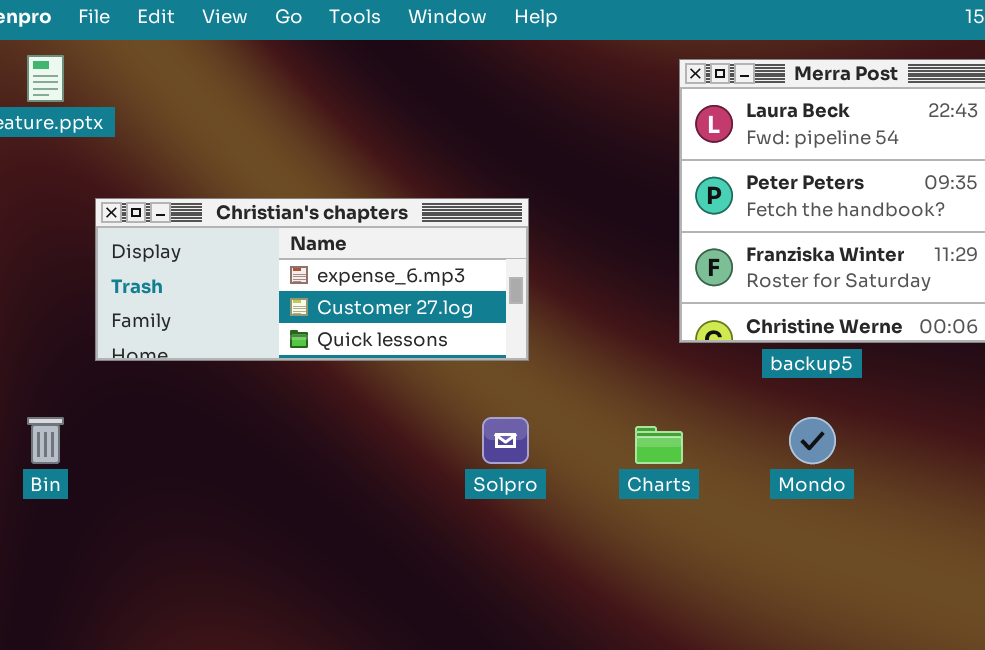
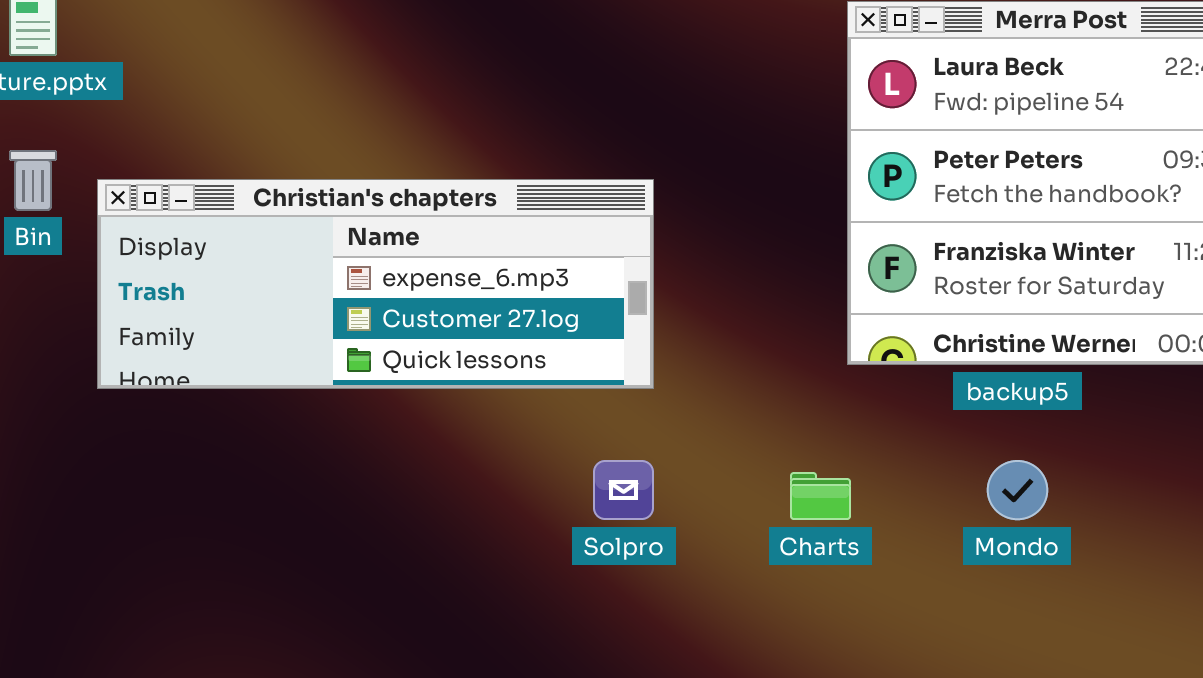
Bin: [27,417,64,464] -> [9,150,57,211], moved

